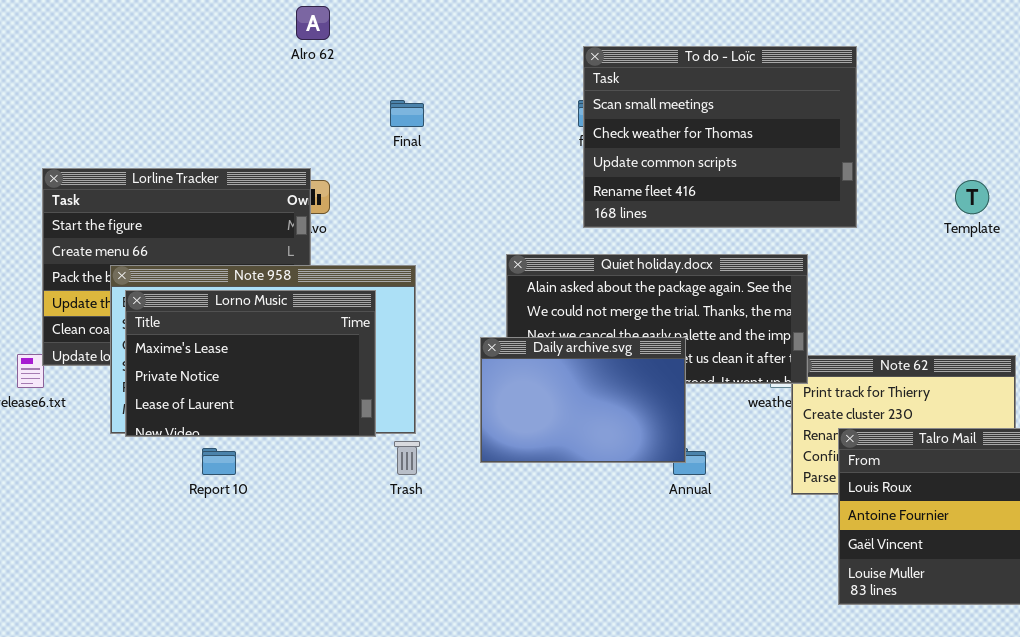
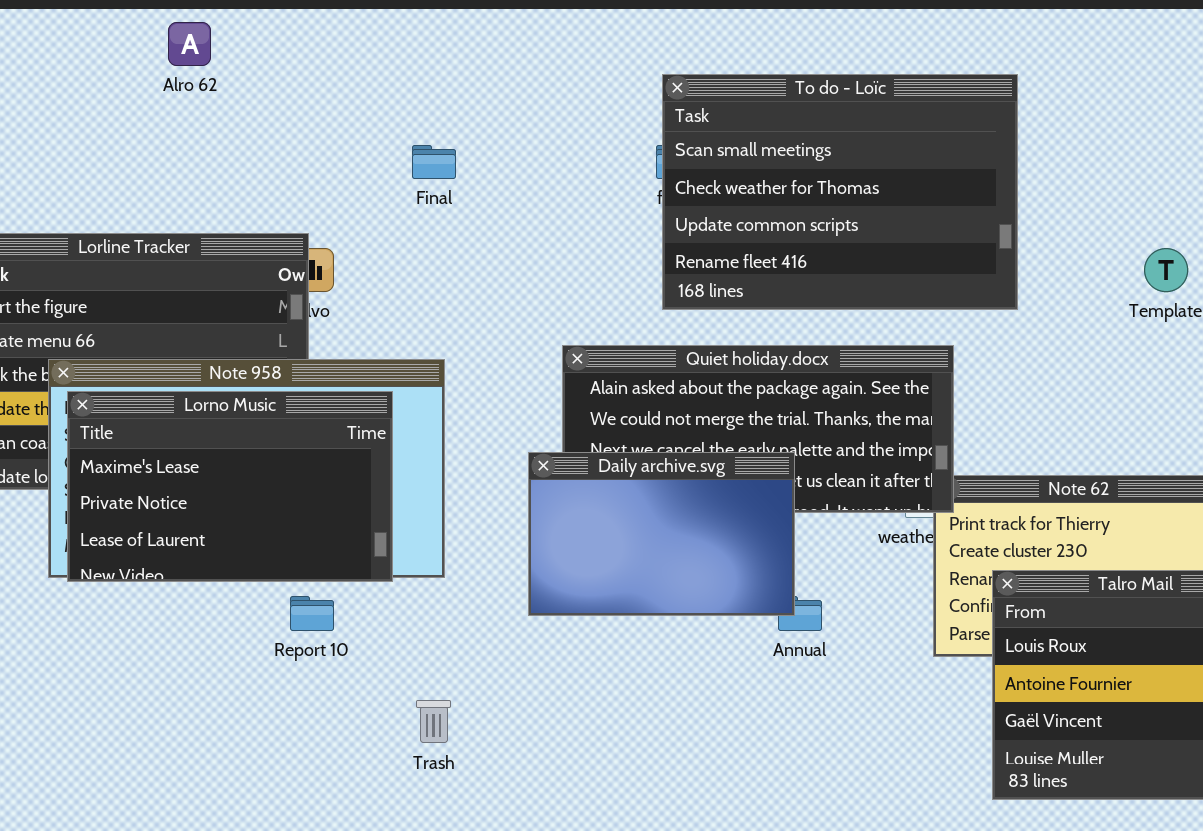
Alro 62: [296,6,330,40] -> [168,22,211,66], moved
Trash: [394,441,420,475] -> [416,700,451,743], moved
Report 10: [202,448,236,475] -> [290,596,334,631], moved

